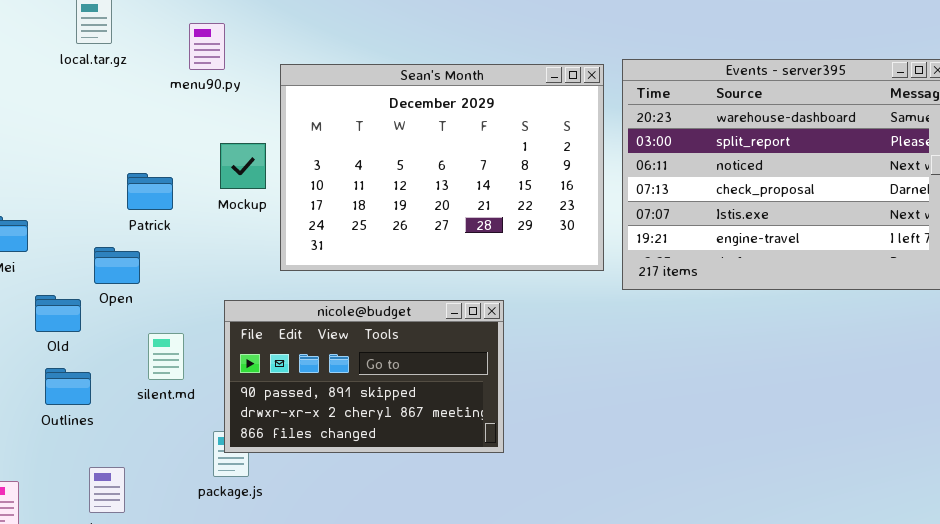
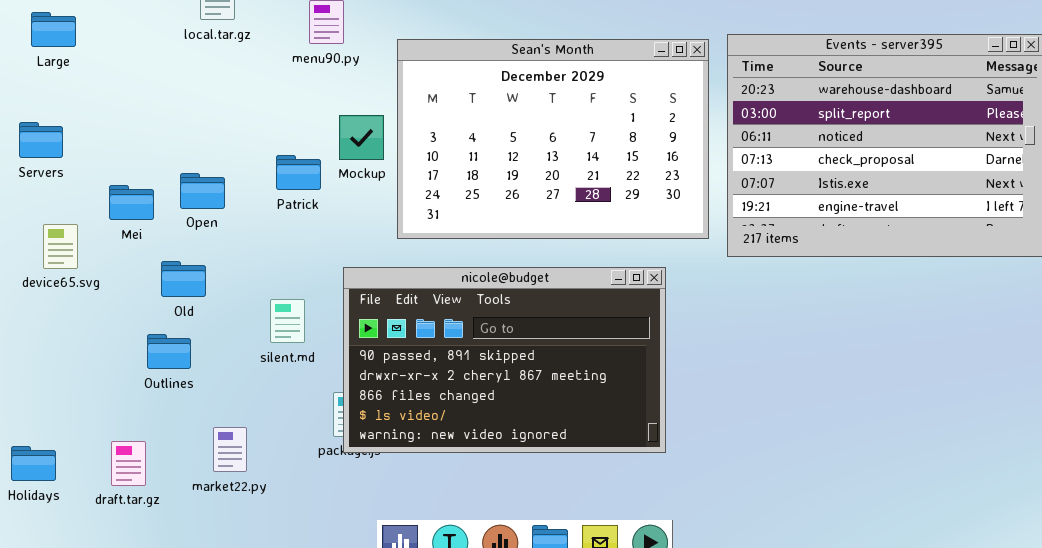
Patrick: [127,173,173,210] -> [276,155,321,190], moved
Open: [94,247,140,284] -> [180,173,225,209], moved
nicole@budget: [224,300,504,453] -> [343,267,666,453], resized
Outlines: [45,368,91,405] -> [147,334,191,369], moved

